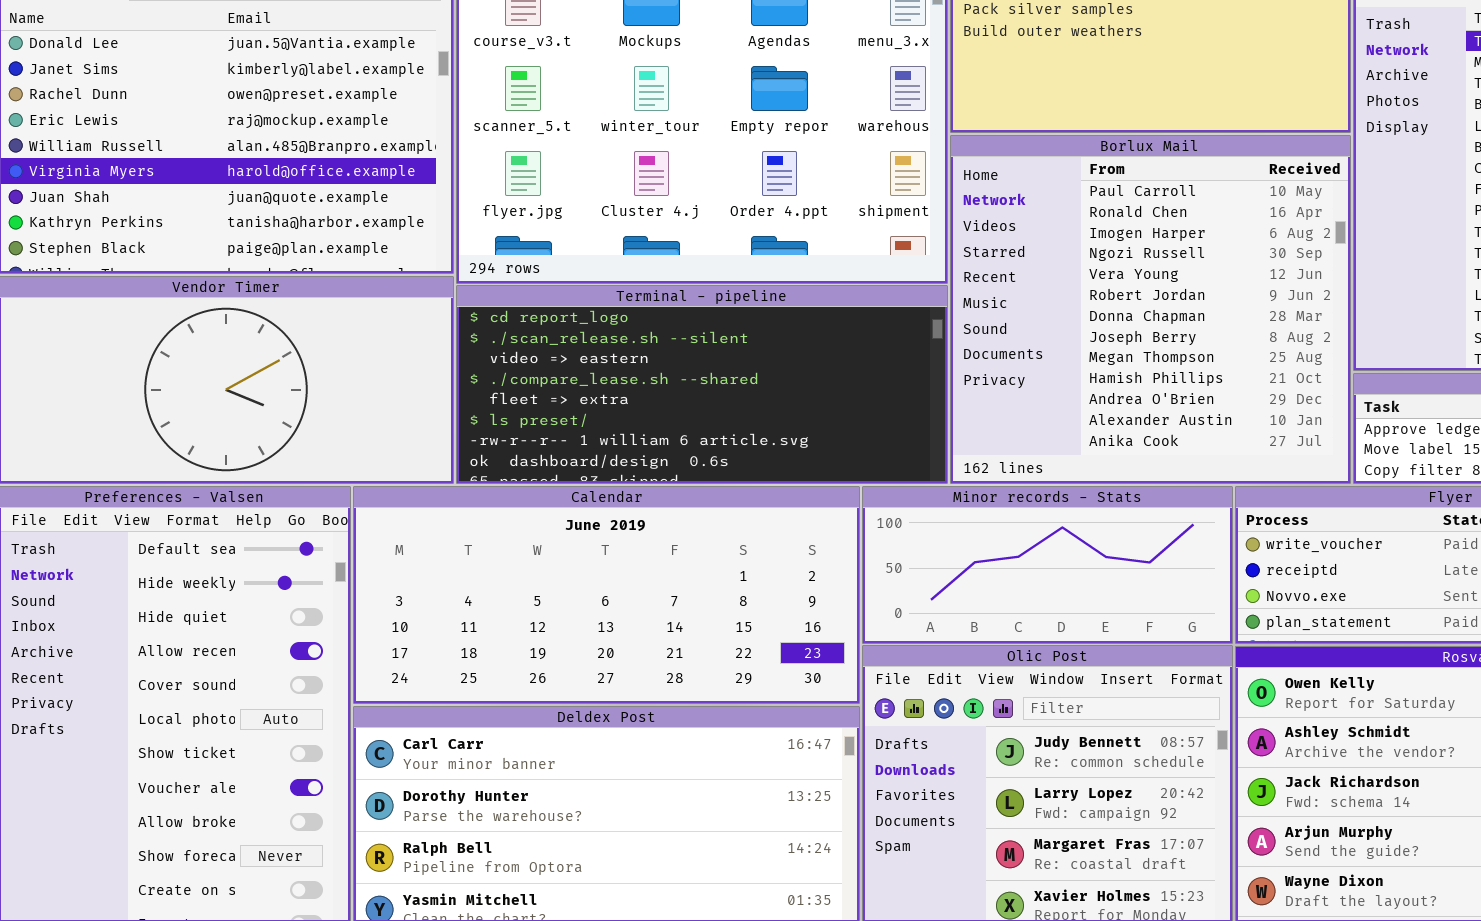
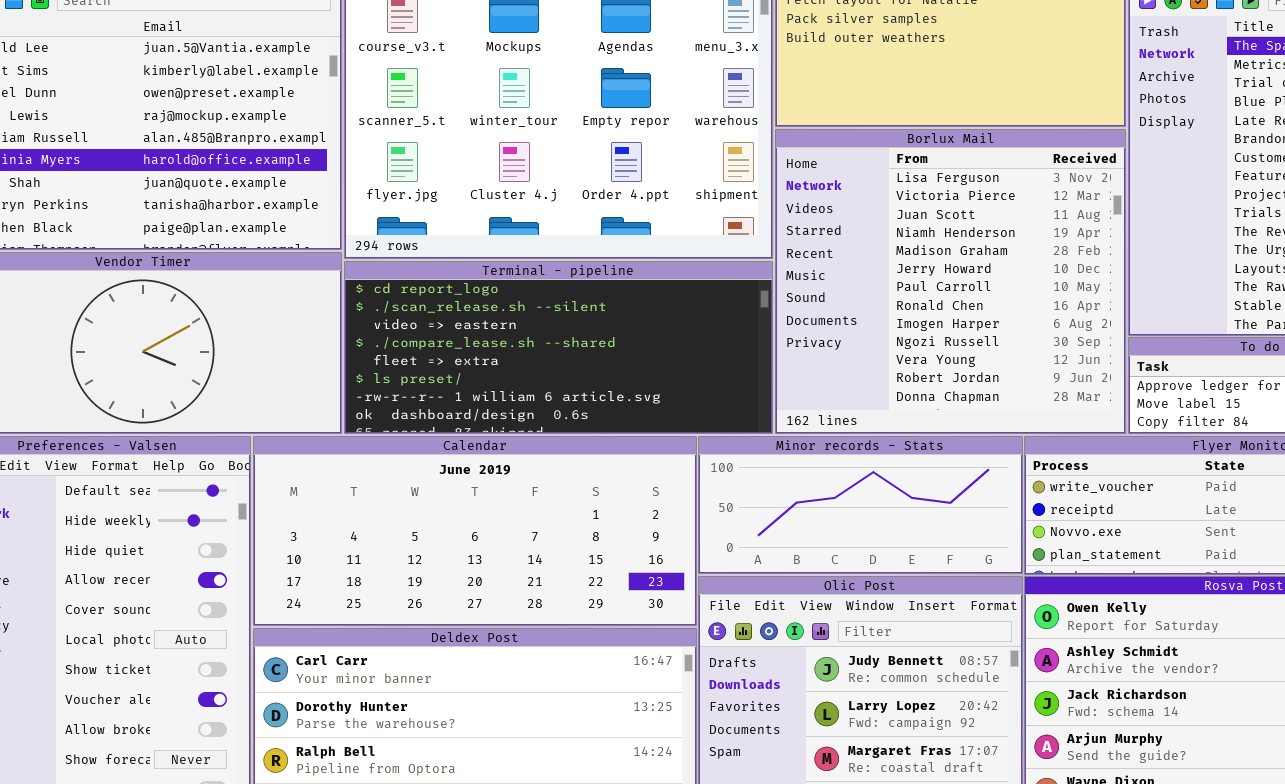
Borlux Mail: [950,135,1351,484] -> [775,129,1126,434], scrolled up 6 rows

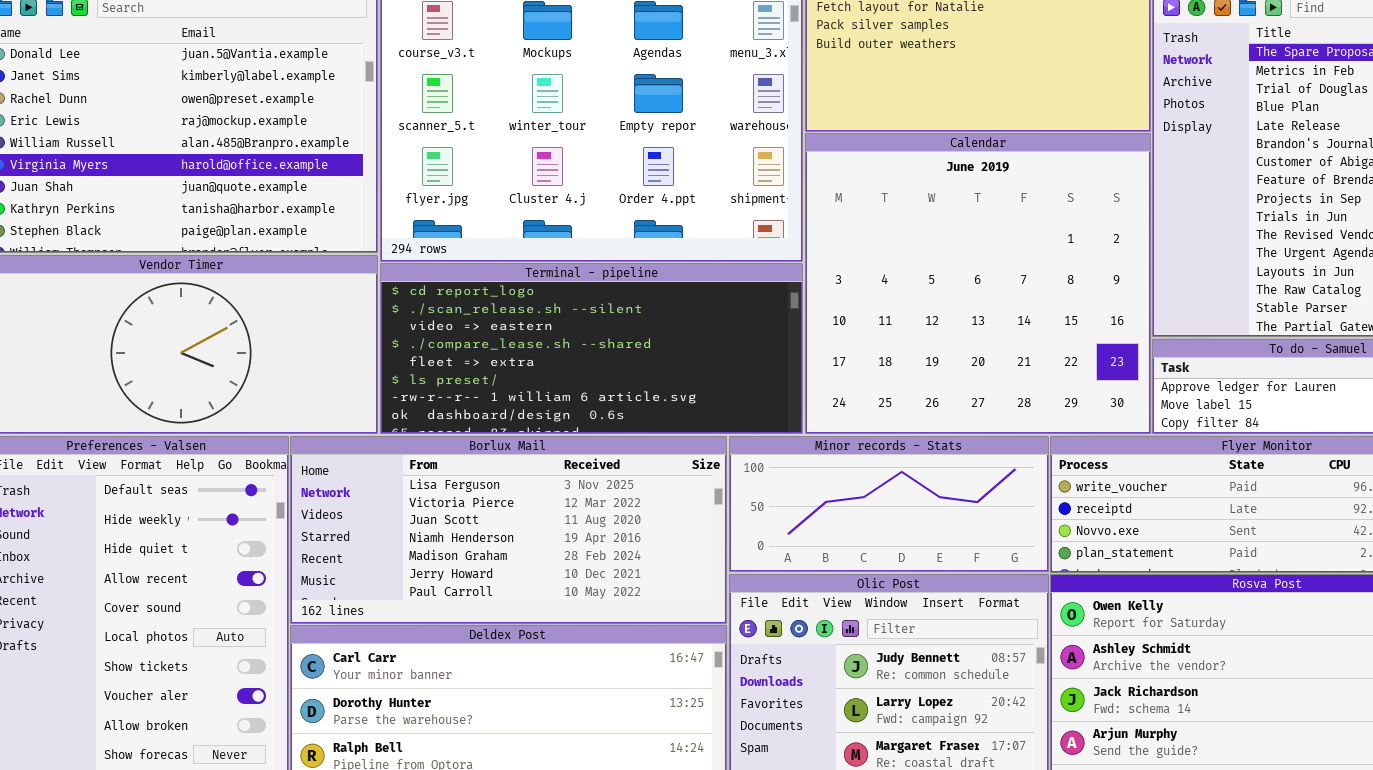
Borlux Mail: [775,129,1126,434] -> [290,436,727,624], moved, resized
Calendar: [253,436,697,626] -> [805,133,1151,434], moved, resized

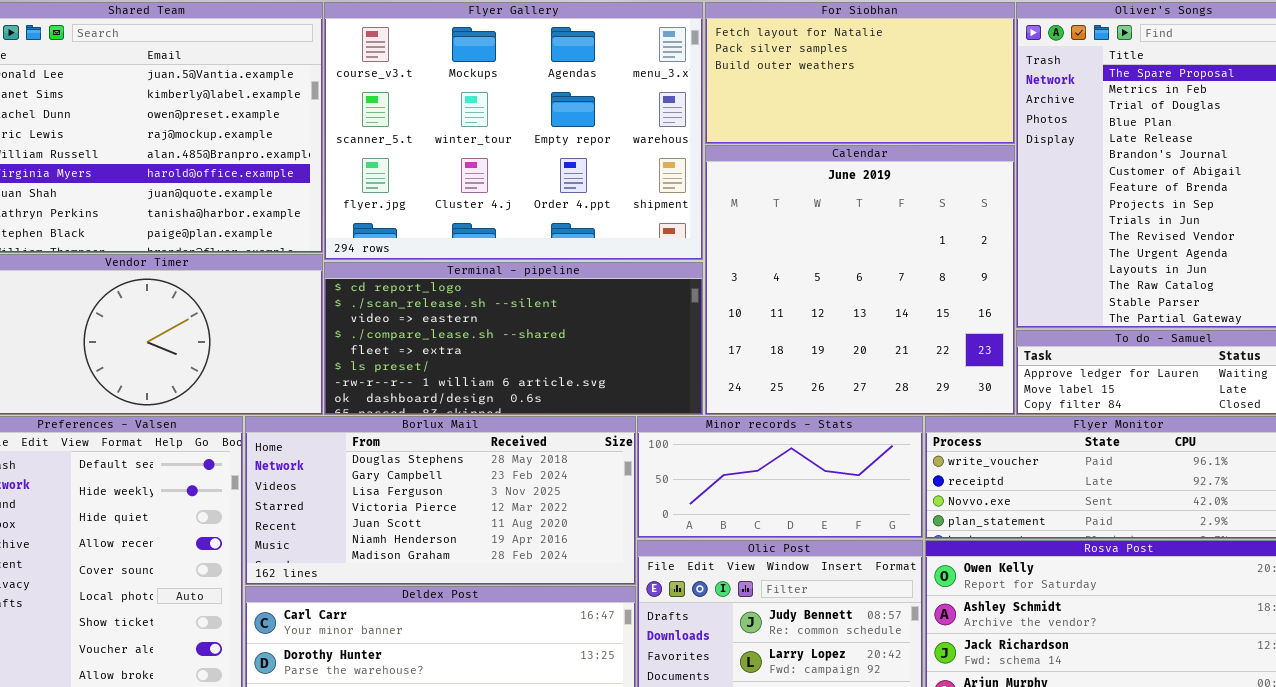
Borlux Mail: [290,436,727,624] -> [245,416,636,585], scrolled up 2 rows

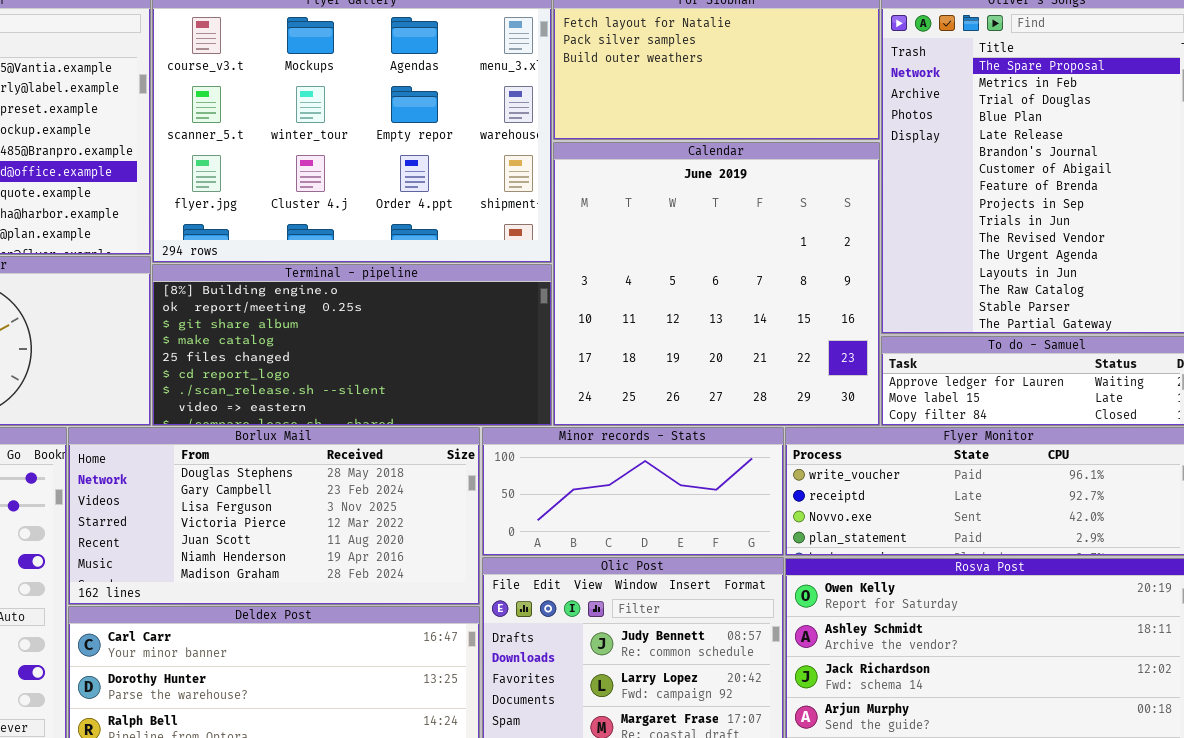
Terminal - pipeline: [324,262,703,415] -> [152,264,552,426], scrolled up 5 rows

